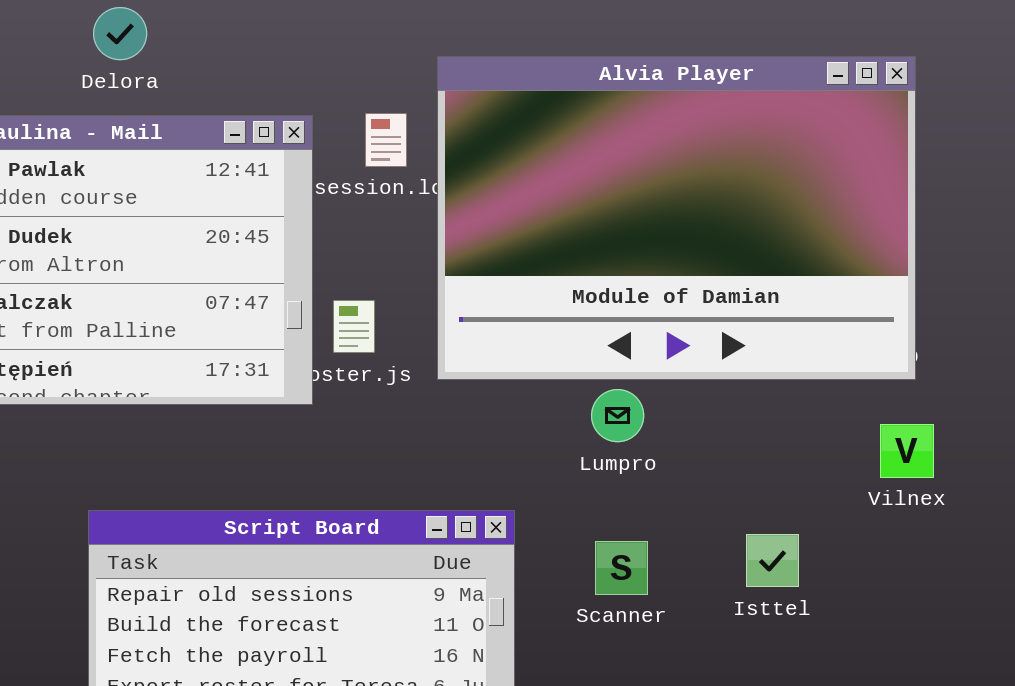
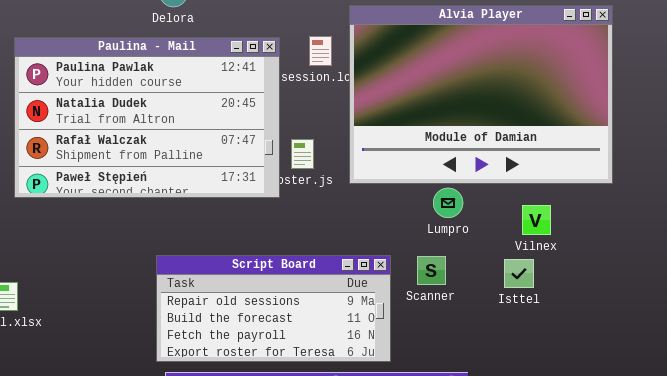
Vilnex: [880,424,934,478] -> [522,205,551,235], moved
Isttel: [746,534,799,587] -> [504,259,534,288], moved
Scanner: [595,541,648,595] -> [417,256,446,285], moved

